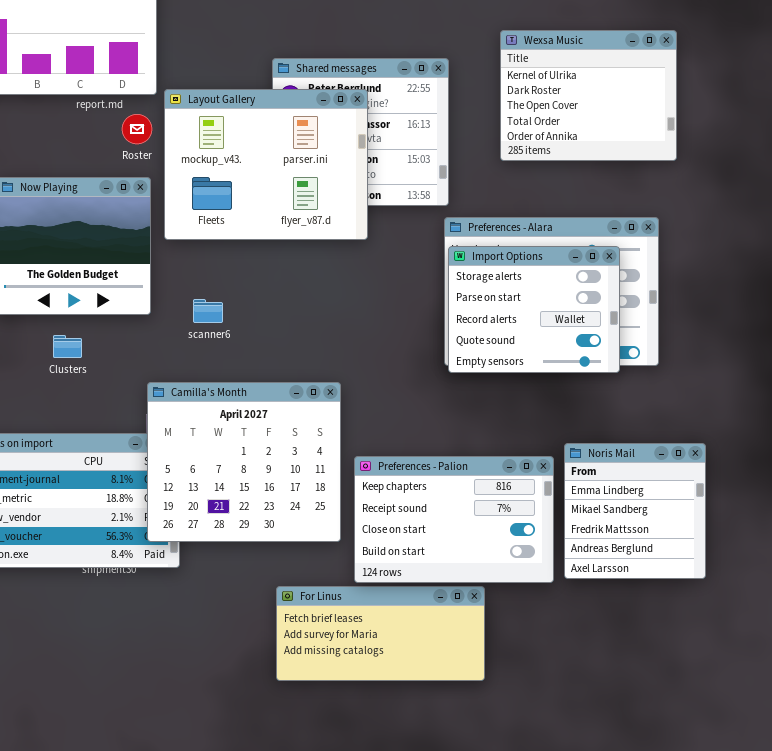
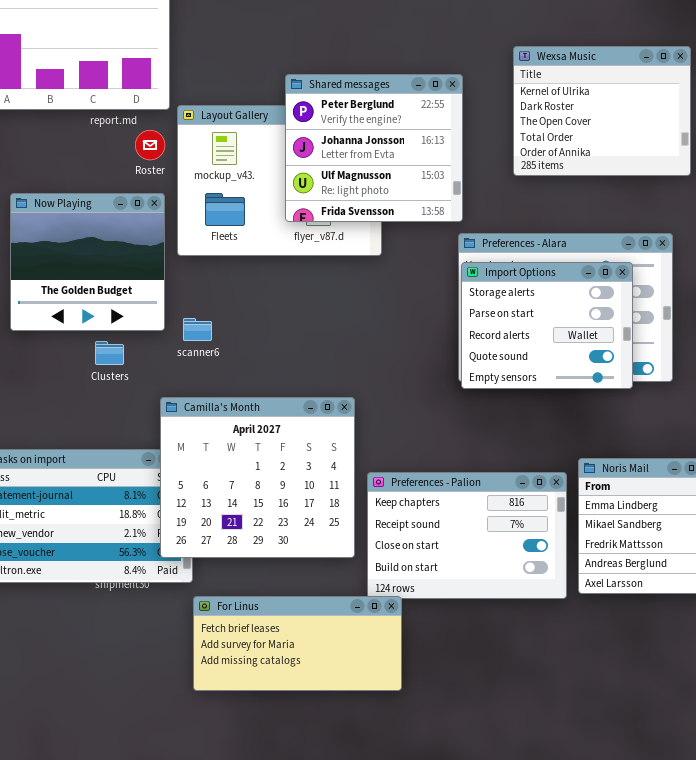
Shared messages: [272,58,449,206] -> [285,74,463,222], raised
scanner6: [193,299,223,323] -> [183,318,212,341], moved
Clusters: [53,335,82,358] -> [95,341,124,365], moved
For Linus: [276,586,485,681] -> [193,596,402,691], moved

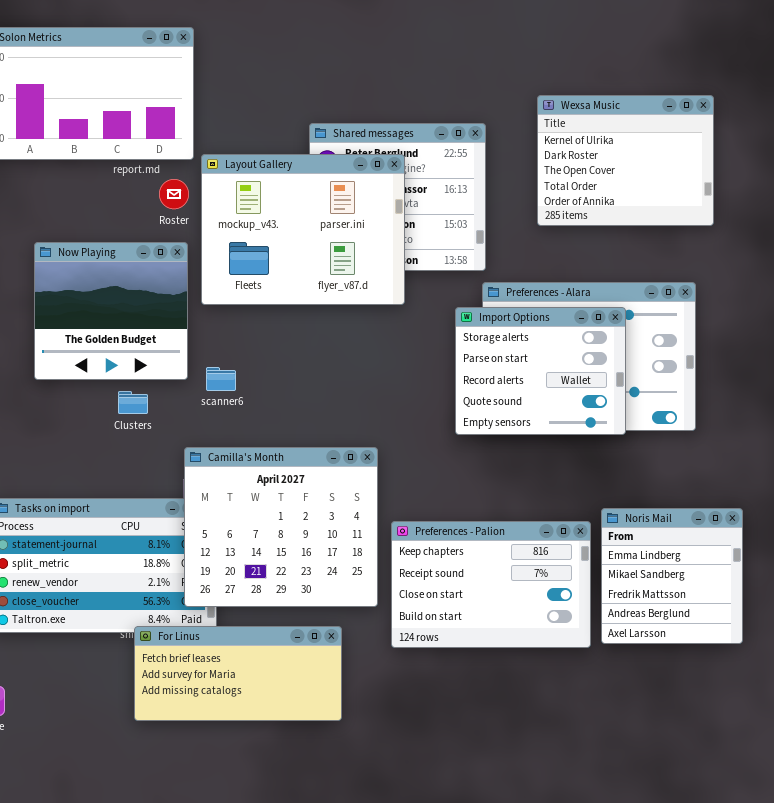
Layout Gallery: [177,105,382,256] -> [201,154,405,305], raised
Import Options: [461,262,633,389] -> [455,307,626,435], moved
For Linus: [193,596,402,691] -> [134,626,342,721], moved

